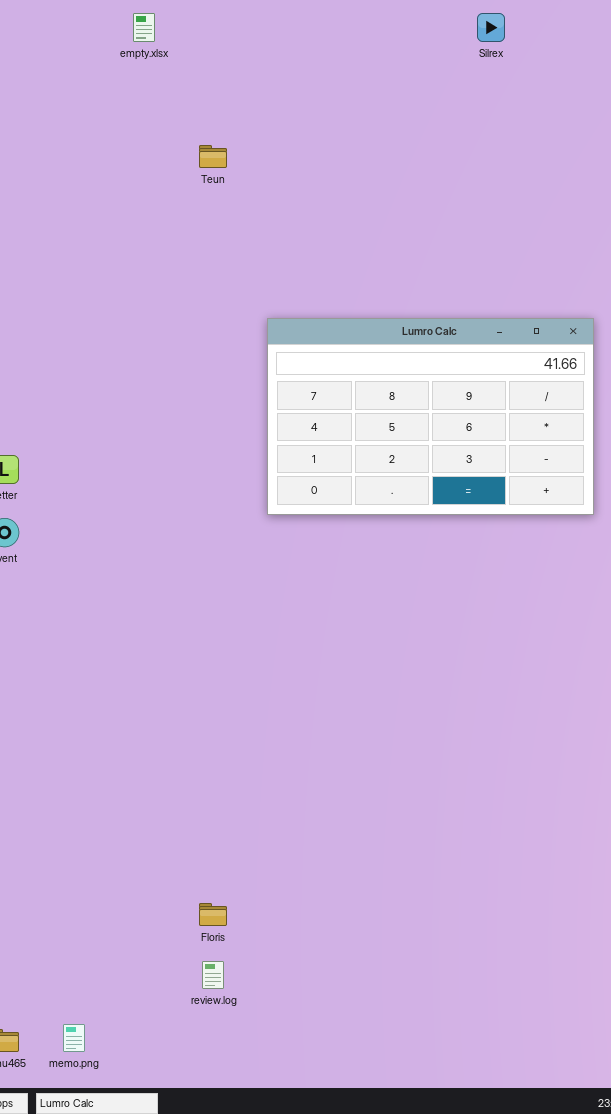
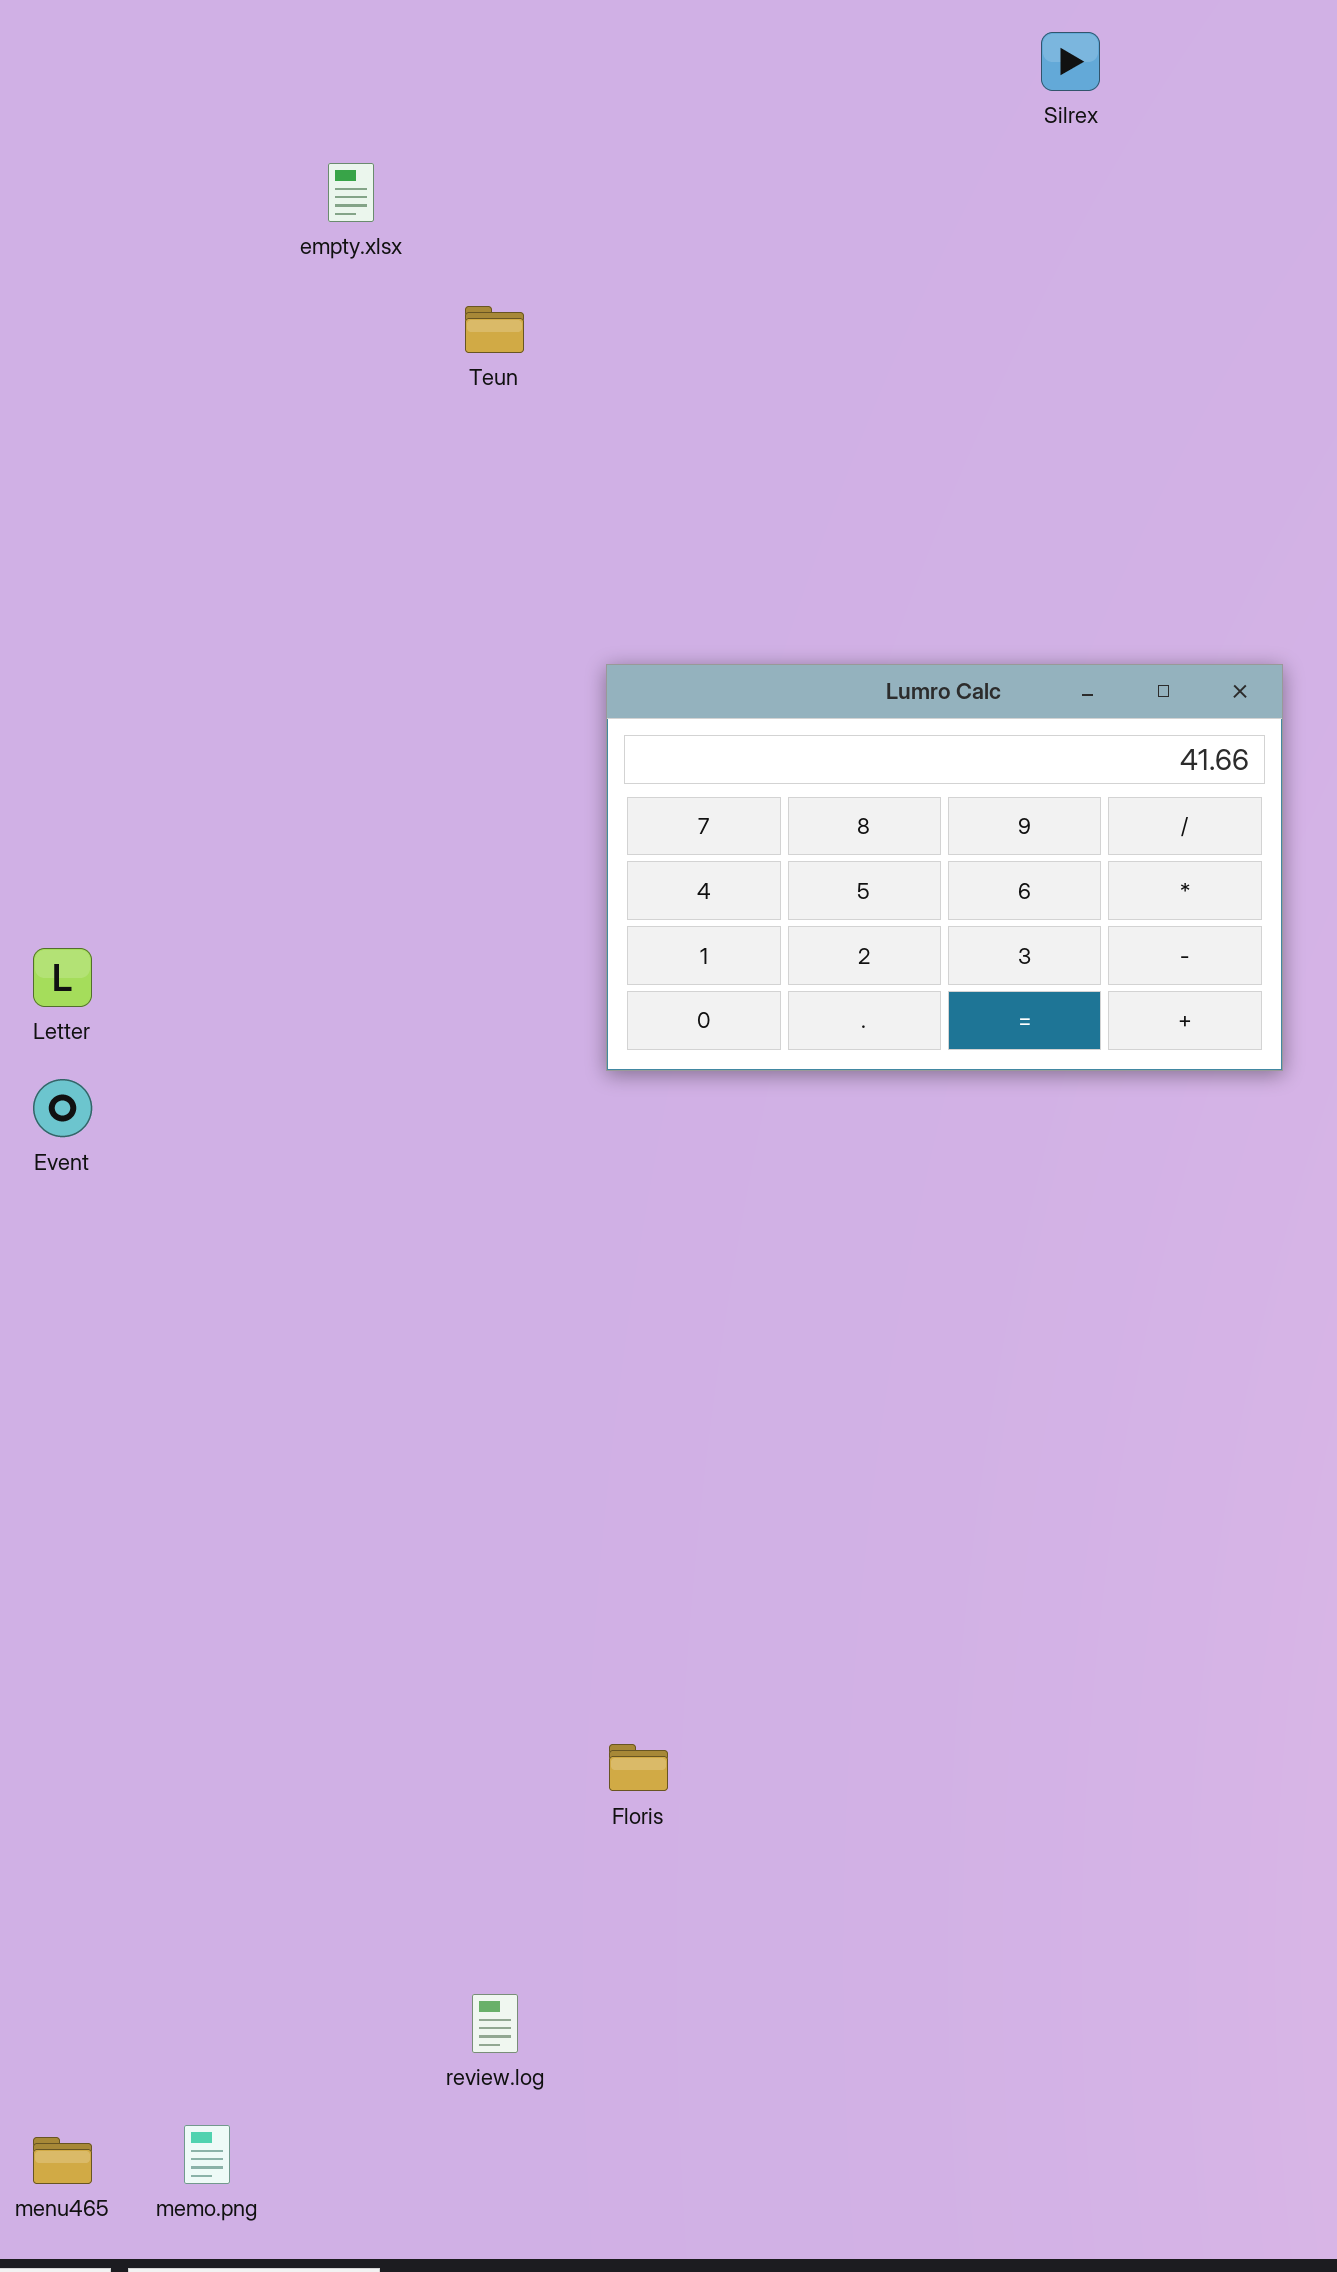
empty.xlsx: [133,13,155,42] -> [328,163,374,222], moved
Floris: [199,903,227,926] -> [609,1744,668,1791], moved

